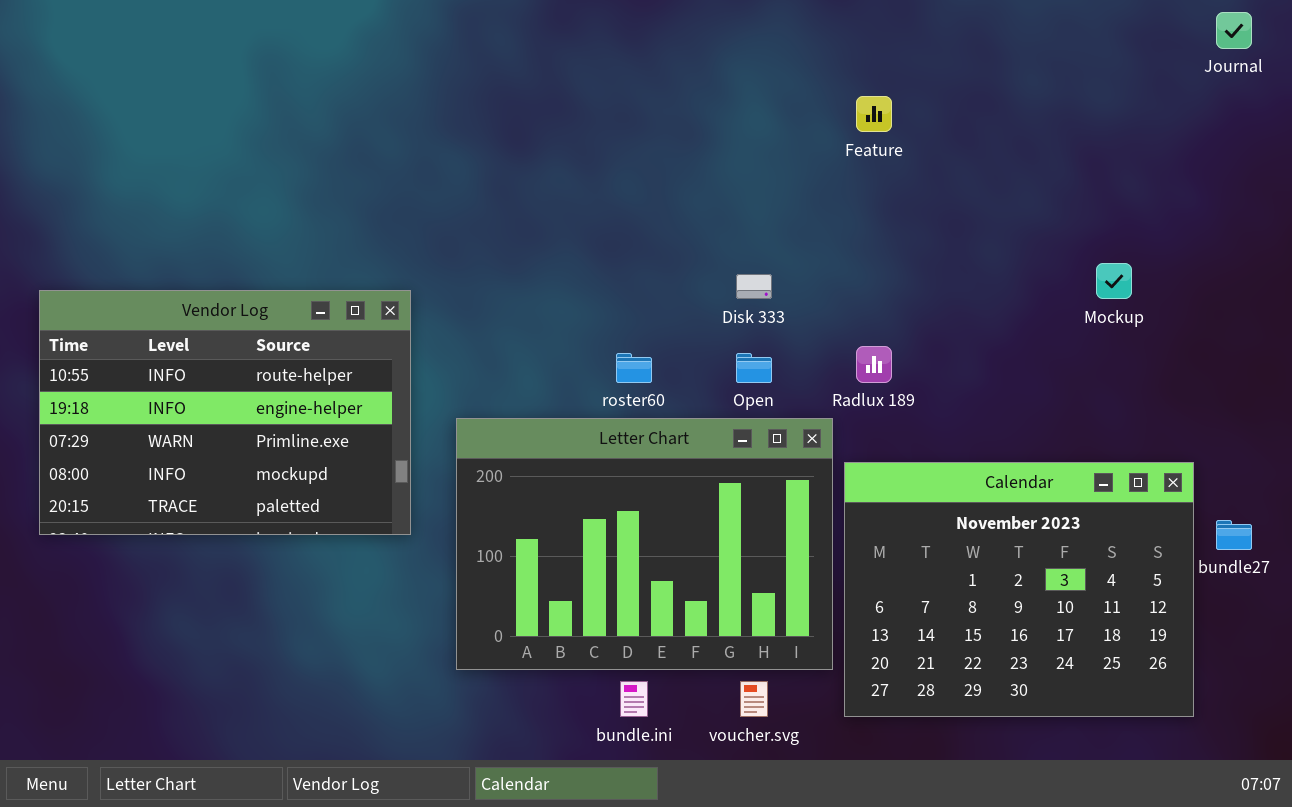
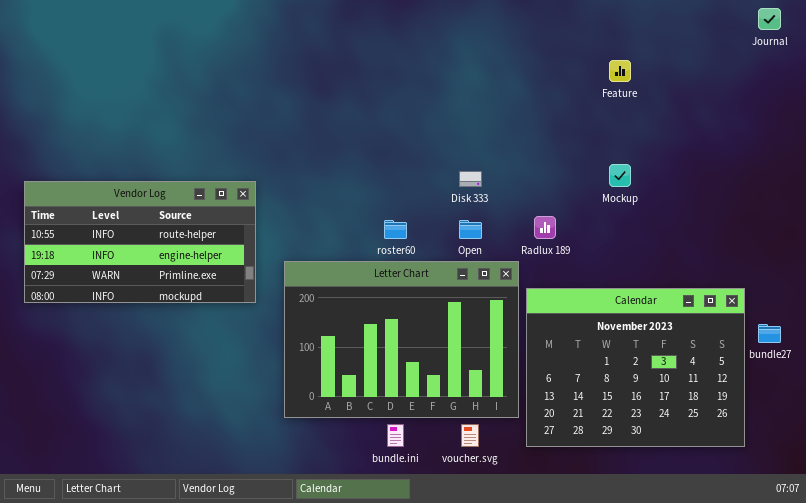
Feature: [856,96,892,132] -> [609,60,631,82], moved
Mockup: [1096,263,1132,299] -> [609,164,631,187], moved
Vendor Log: [39,290,411,535] -> [24,181,256,303], resized

